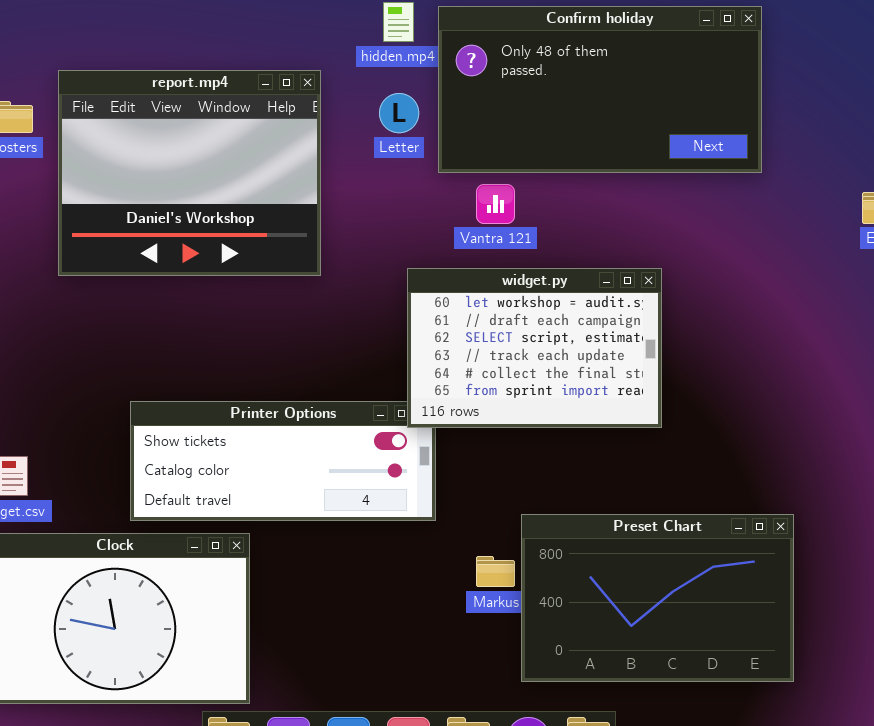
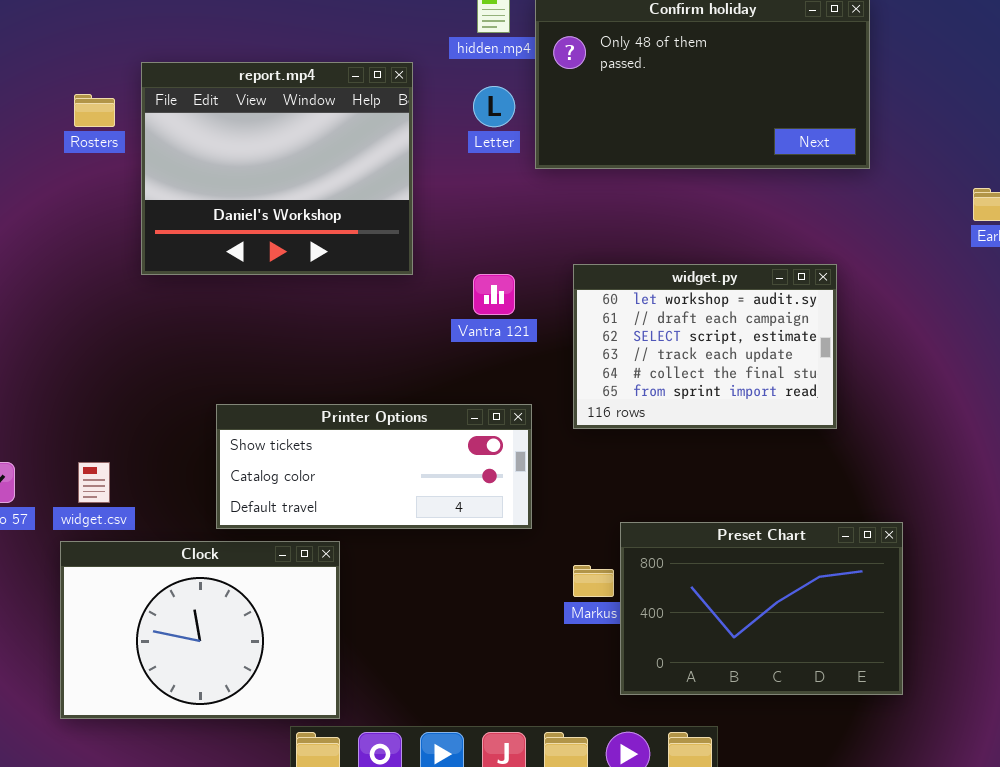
Vantra 121: [476,184,515,224] -> [473,274,515,315], moved
widget.py: [407,268,662,428] -> [573,264,837,429], moved

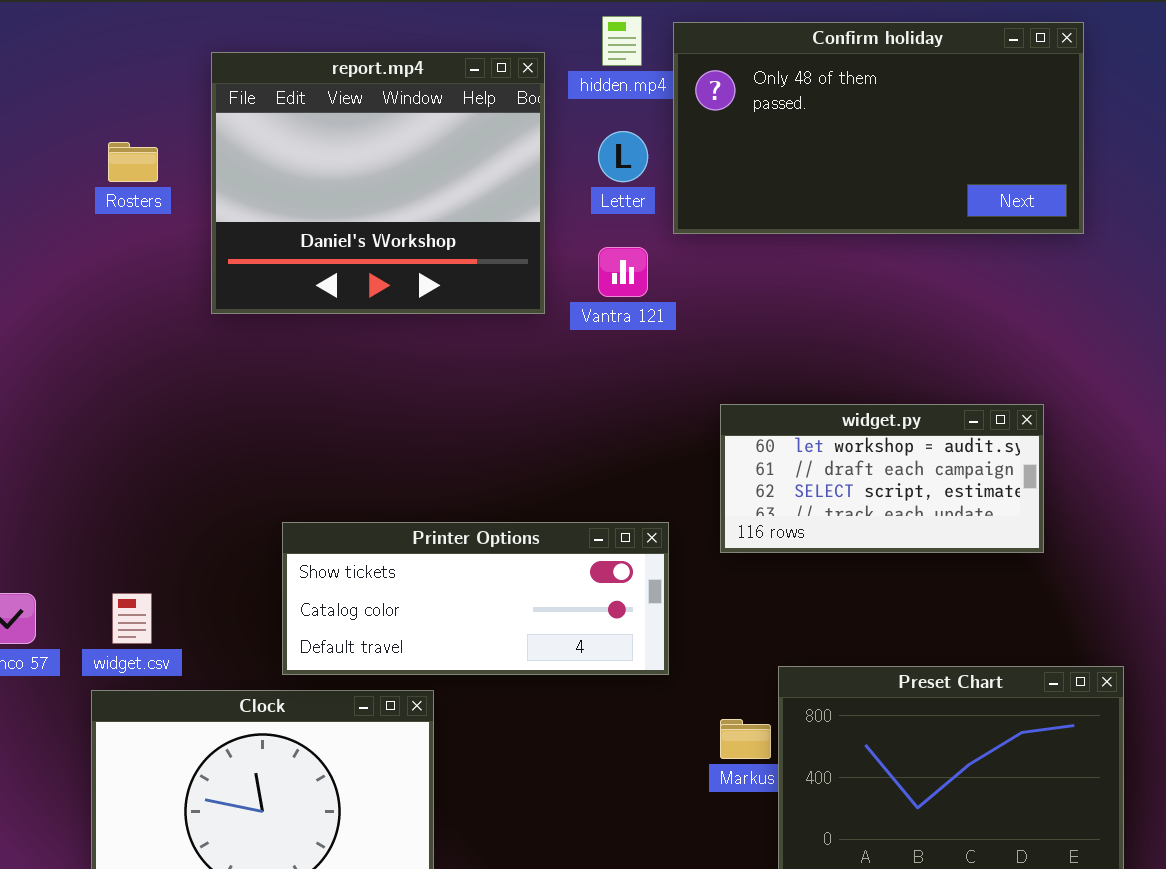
report.mp4: [141,62,413,275] -> [211,52,545,314], moved
widget.py: [573,264,837,429] -> [720,404,1044,553], resized
Vantra 121: [473,274,515,315] -> [598,247,648,297], moved

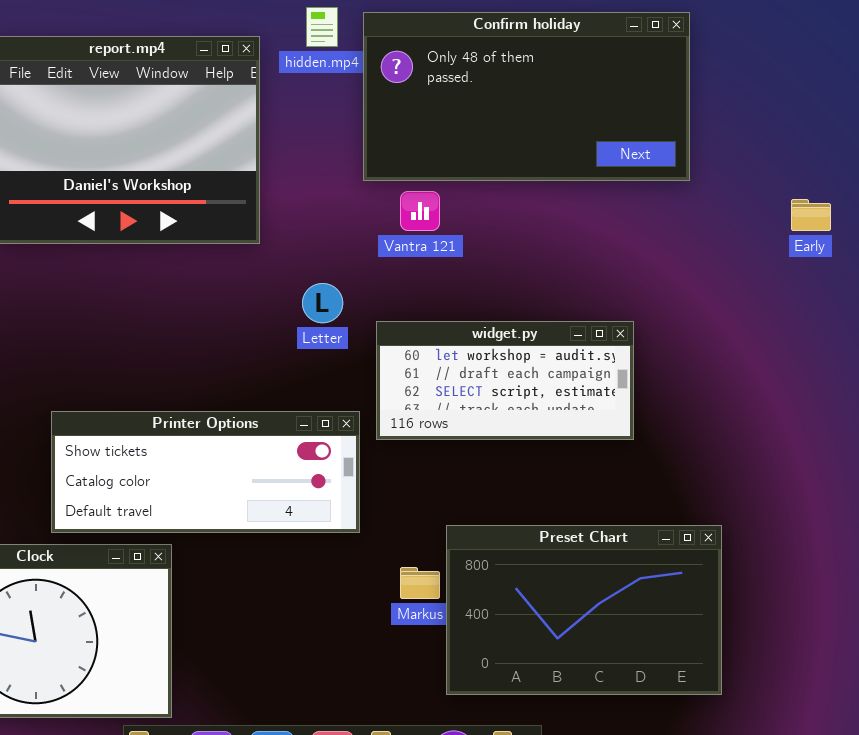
Letter: [598,131,648,182] -> [302,283,343,323], moved
Vantra 121: [598,247,648,297] -> [400,191,440,231], moved
widget.py: [720,404,1044,553] -> [376,321,634,440], moved

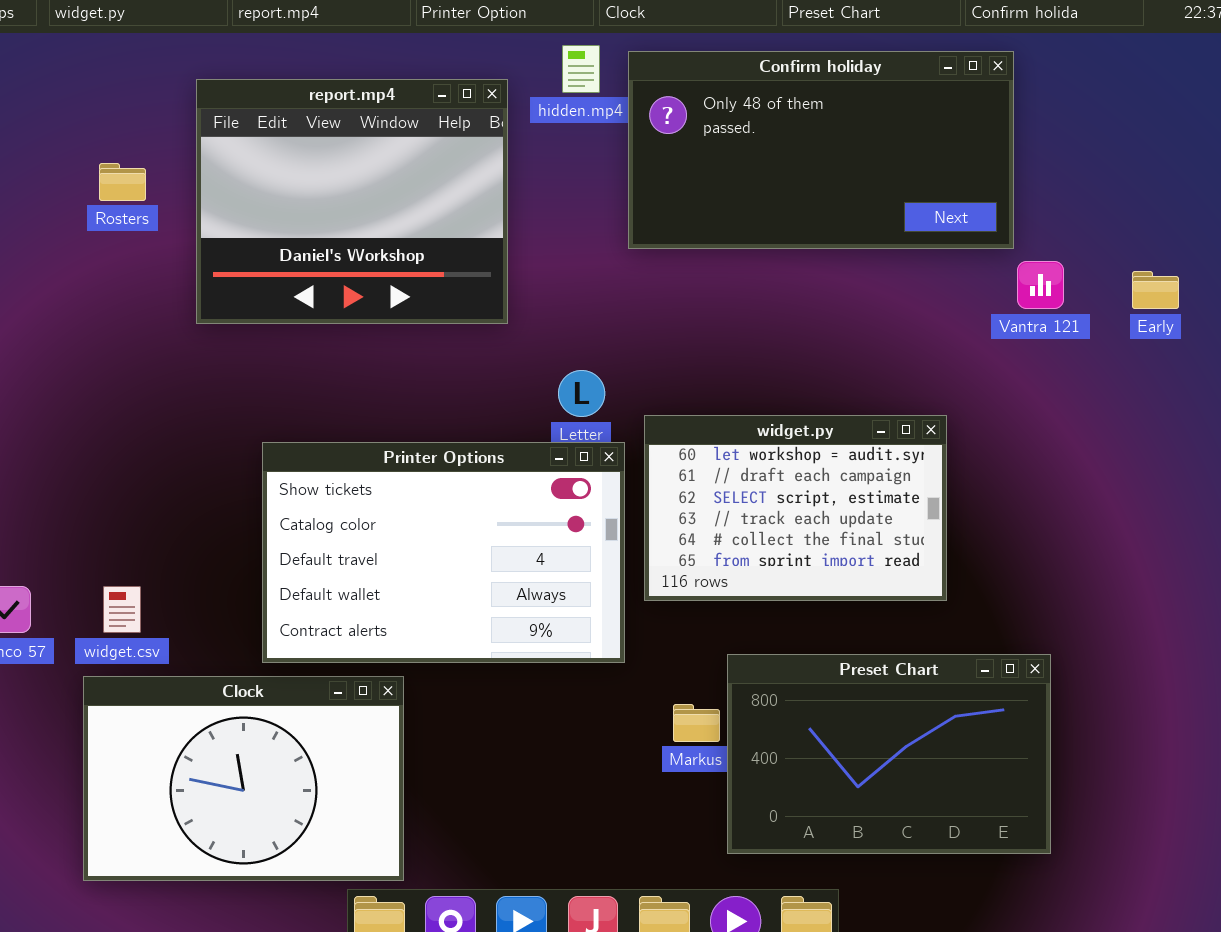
Vantra 121: [400,191,440,231] -> [1017,261,1064,309], moved
widget.py: [376,321,634,440] -> [644,415,947,601], resized
Printer Options: [51,411,360,533] -> [262,442,625,663], resized

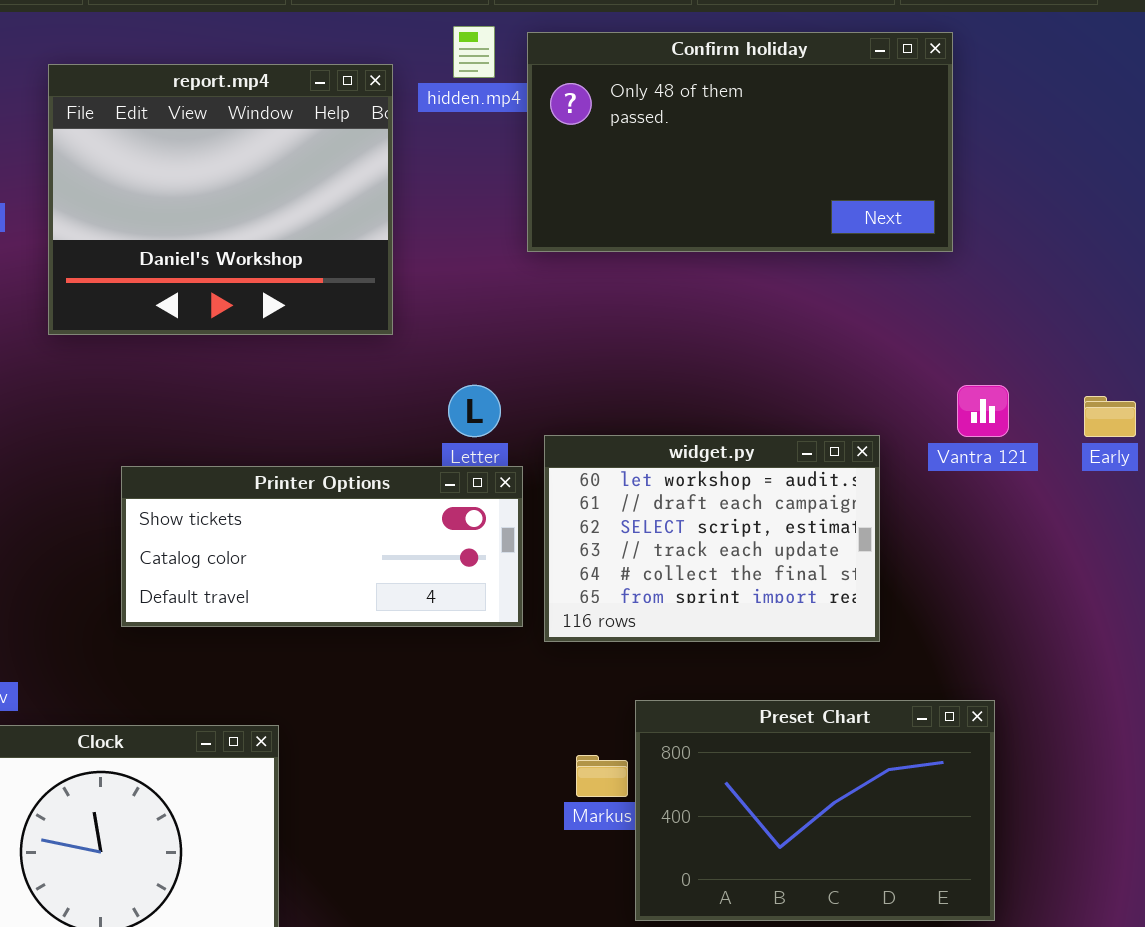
Vantra 121: [1017,261,1064,309] -> [957,385,1009,437], moved
Early: [1132,271,1179,309] -> [1084,396,1136,437], moved
Printer Options: [262,442,625,663] -> [121,466,523,627], resized

